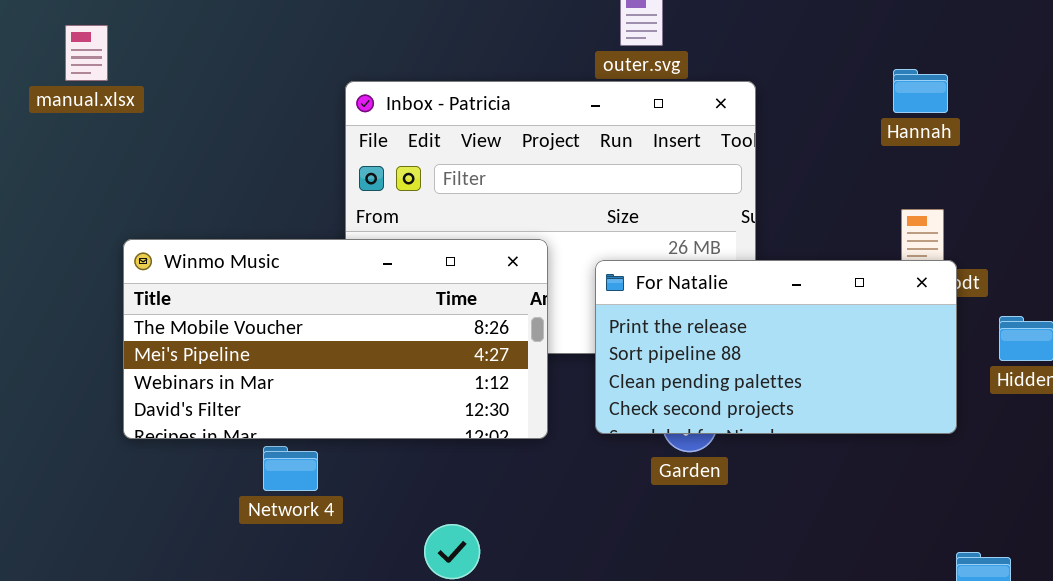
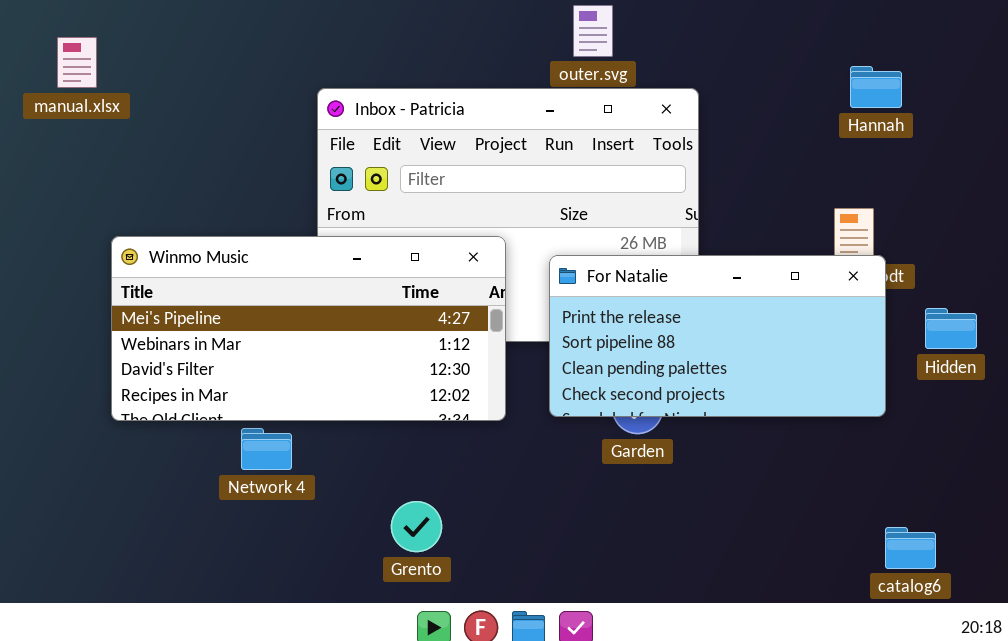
Hannah: [893,69,948,113] -> [850,66,902,108], moved
Winmo Music: [123,239,548,439] -> [111,236,506,421], scrolled down 1 row

